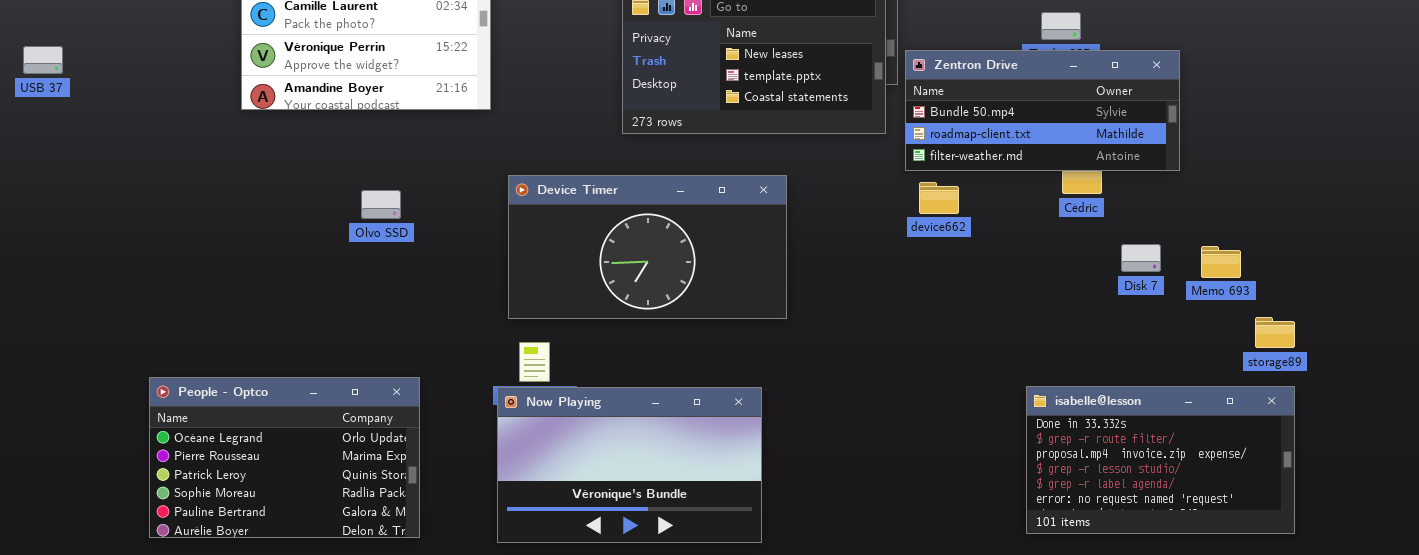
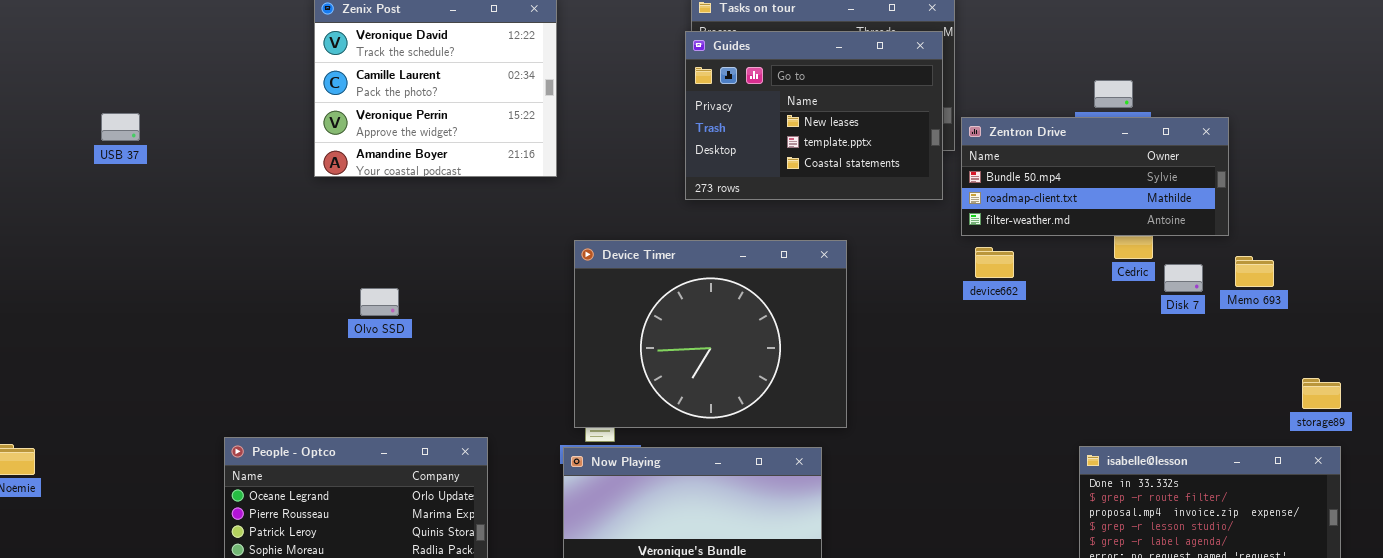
Device Timer: [508,175,787,319] -> [574,240,847,428], resized
Olvo SSD: [361,190,401,219] -> [360,288,399,316], moved
Disk 7: [1121,244,1161,272] -> [1164,264,1203,292], moved
Memo 693: [1201,246,1241,278] -> [1235,256,1274,287], moved

